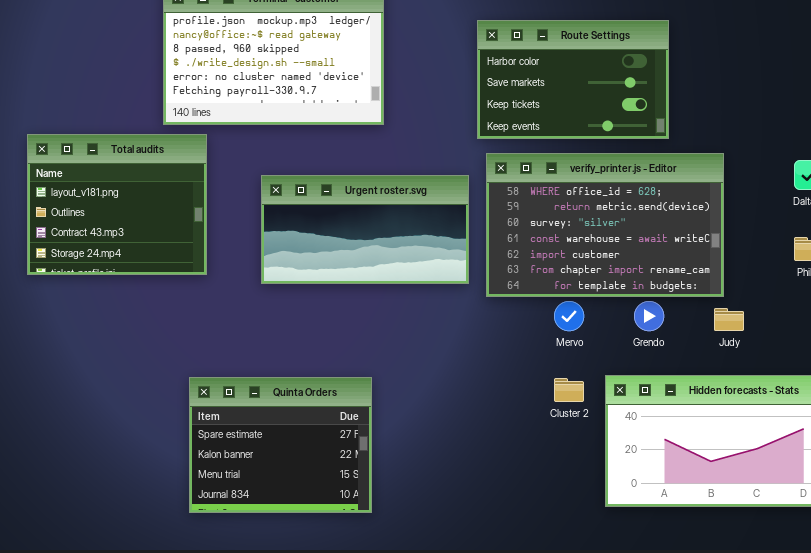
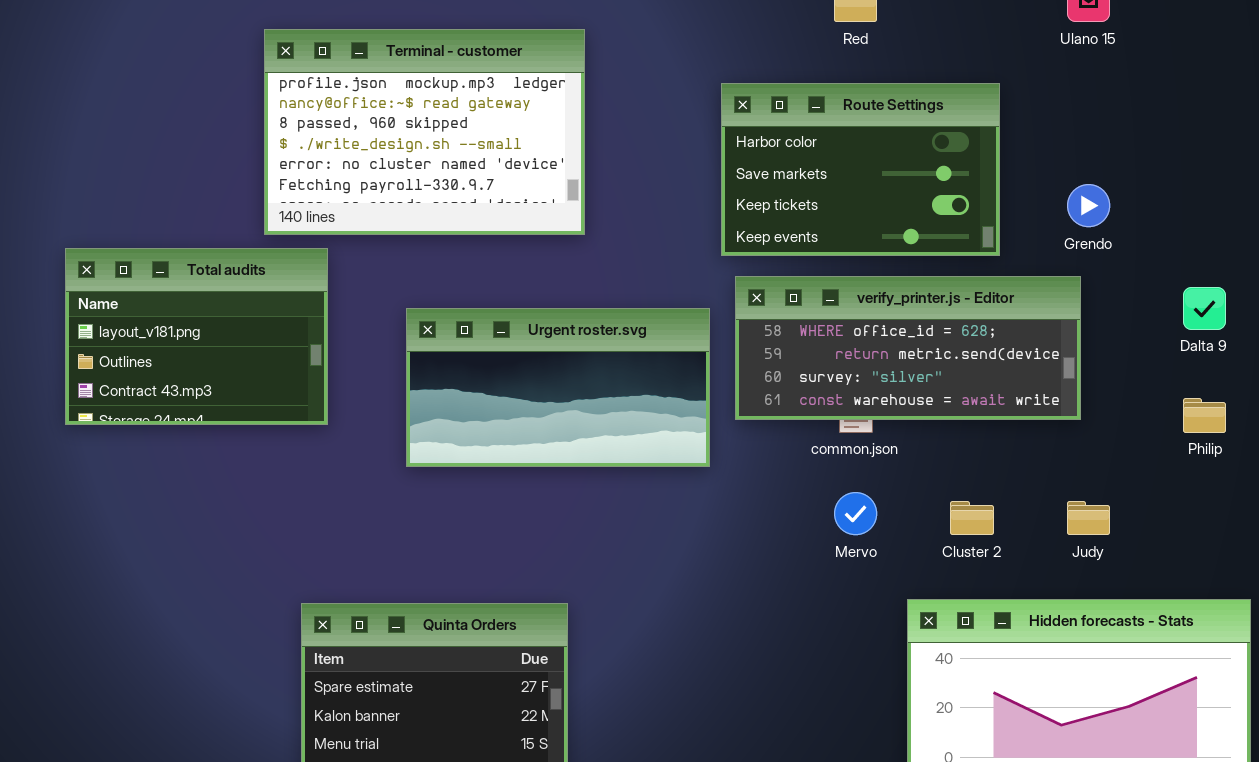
Total audits: [27,134,207,275] -> [65,248,328,425], resized
verify_printer.js - Editor: [486,153,724,297] -> [735,276,1081,420], resized
Grendo: [634,301,664,331] -> [1067,184,1110,227], moved
Cluster 2: [554,378,584,402] -> [950,501,994,535], moved

